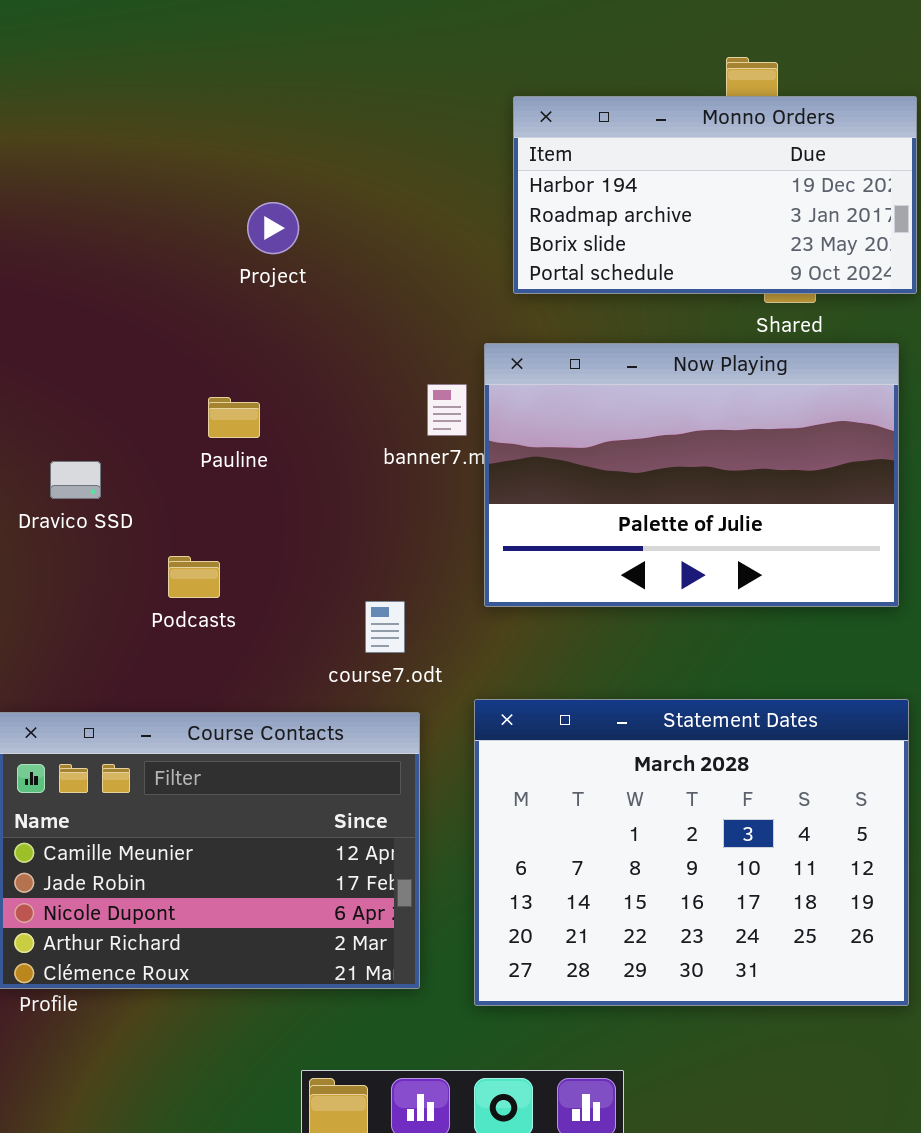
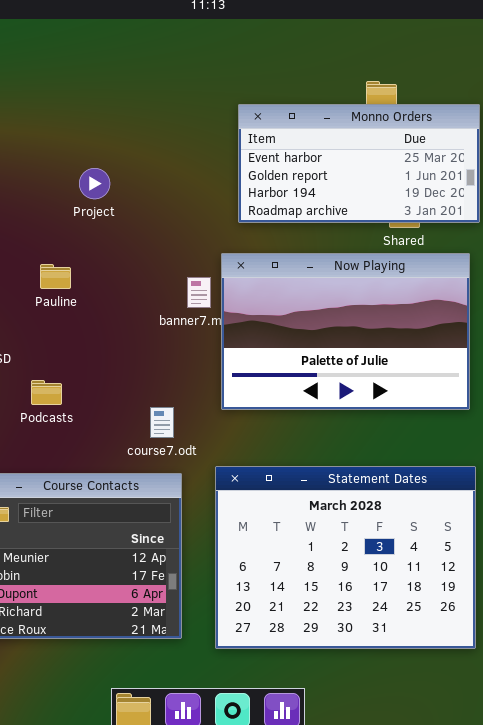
Monno Orders: [513,96,917,294] -> [238,104,480,223], scrolled up 2 rows
Pauline: [208,397,260,438] -> [40,264,71,289], moved

